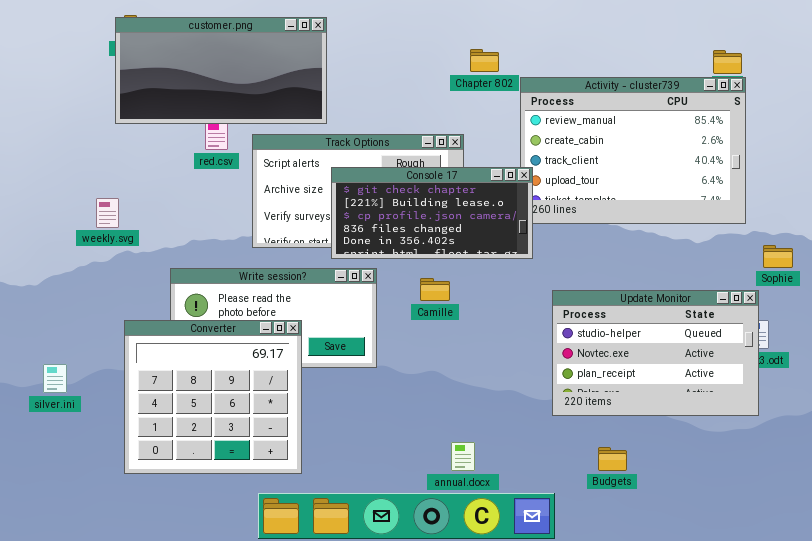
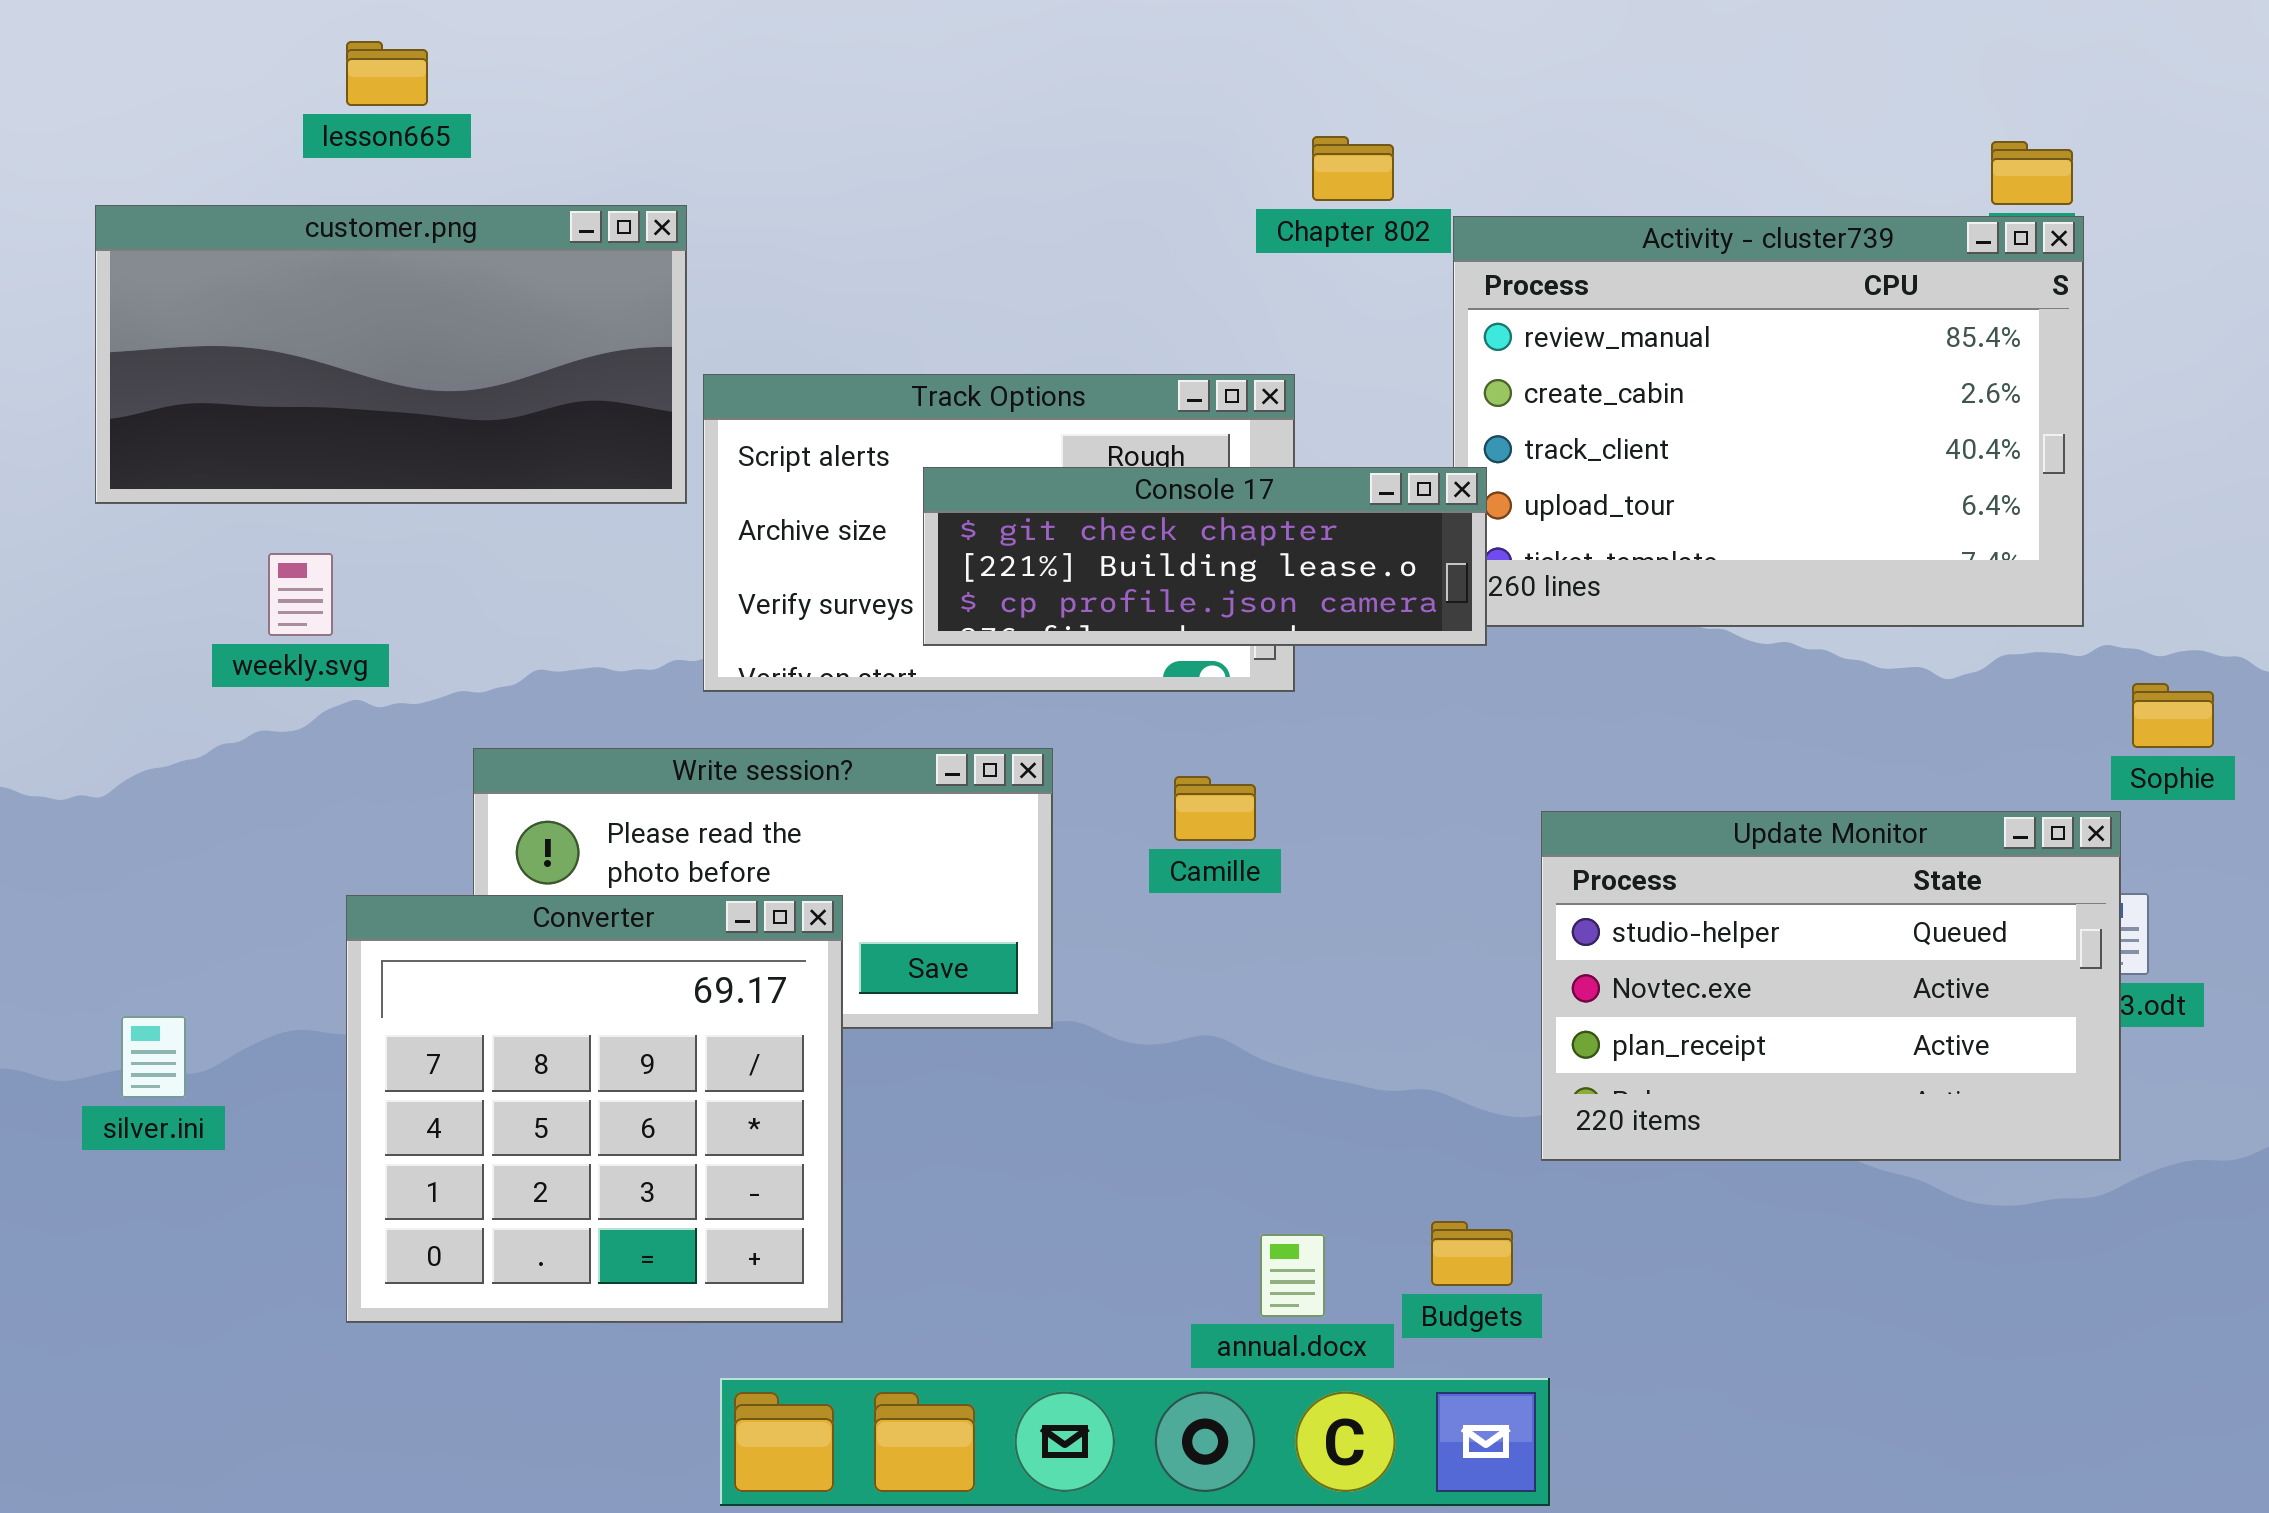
customer.png: [115,17,327,124] -> [95,205,687,504], moved
Console 17: [331,167,533,259] -> [923,467,1487,646], resized
Budgets: [598,447,627,471] -> [1431,1221,1513,1286], moved

